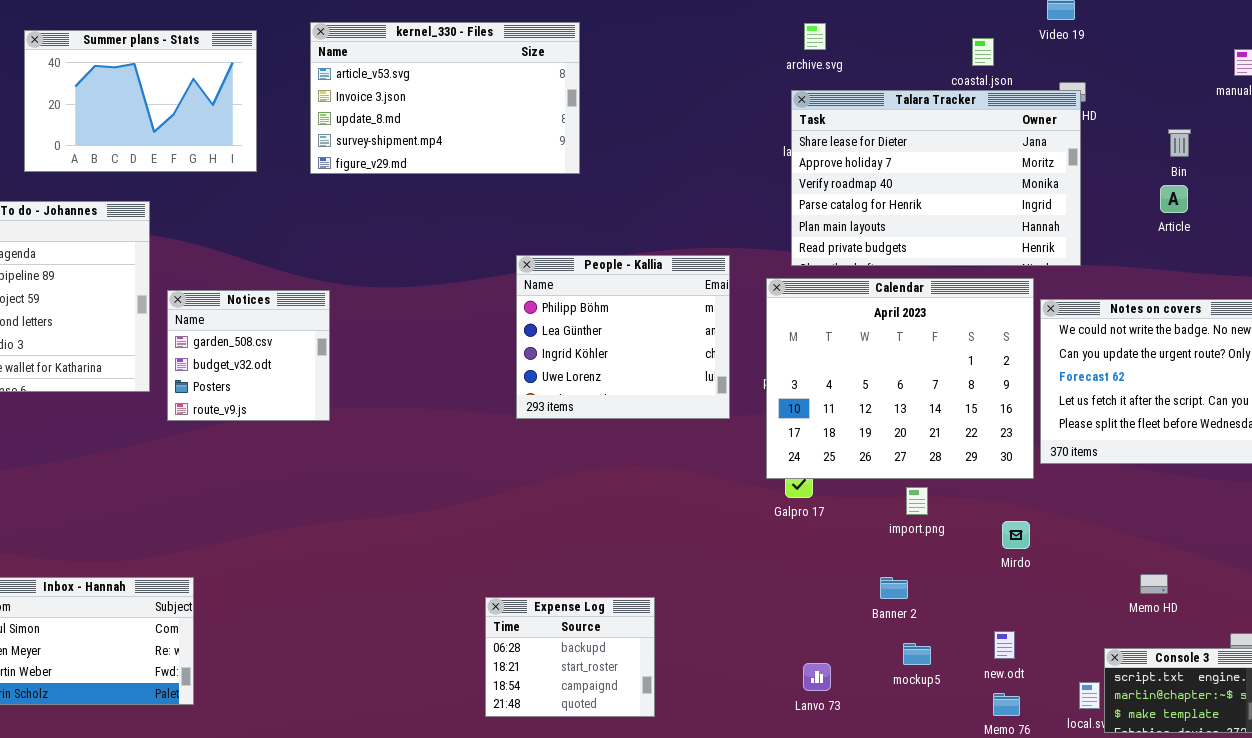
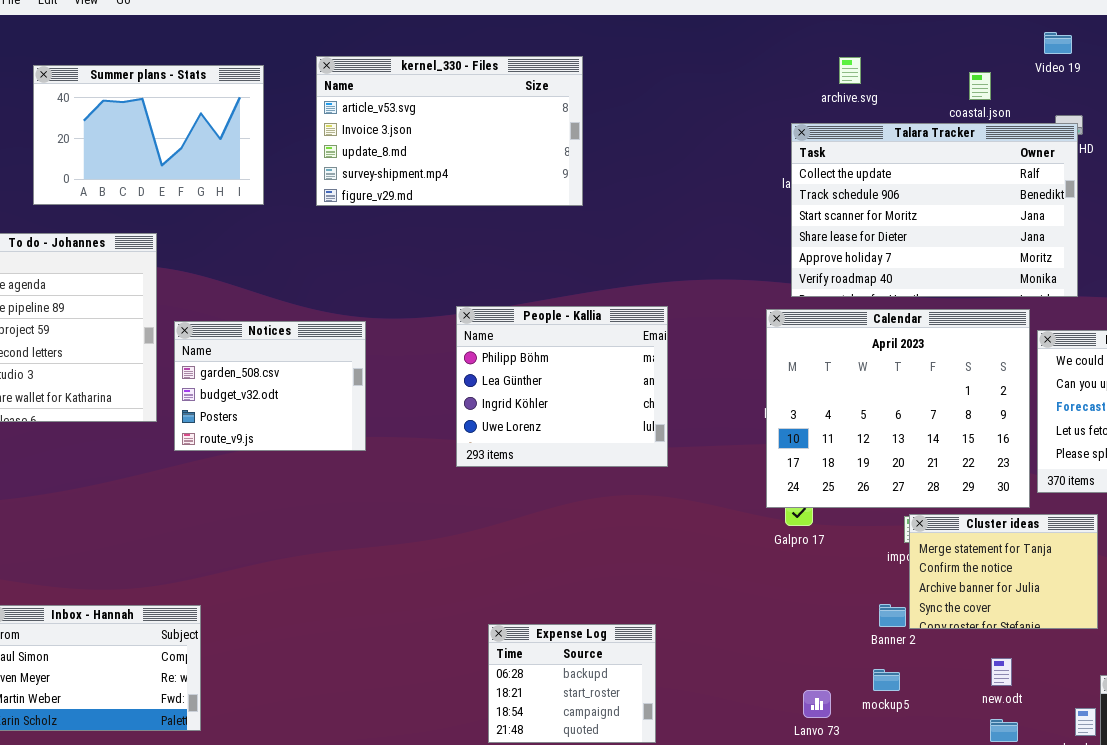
archive.svg: [804,23,826,50] -> [839,57,861,84], moved
Talara Tracker: [791,90,1081,266] -> [791,123,1078,297], scrolled up 3 rows
People - Kallia: [516,255,730,419] -> [456,306,668,467], moved
Notices: [167,290,330,421] -> [174,321,366,451], resized
Cluster ideas: none -> [909,514,1098,629], opened
mockup5: [903,643,931,665] -> [873,669,900,691], moved

